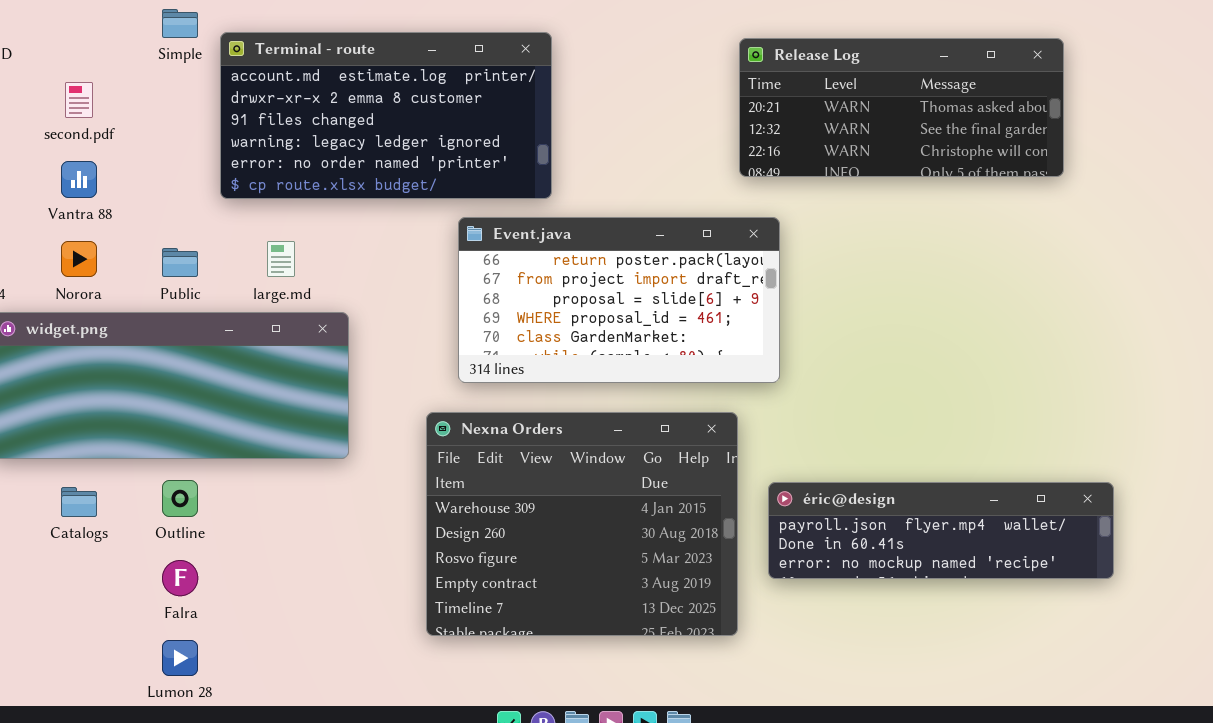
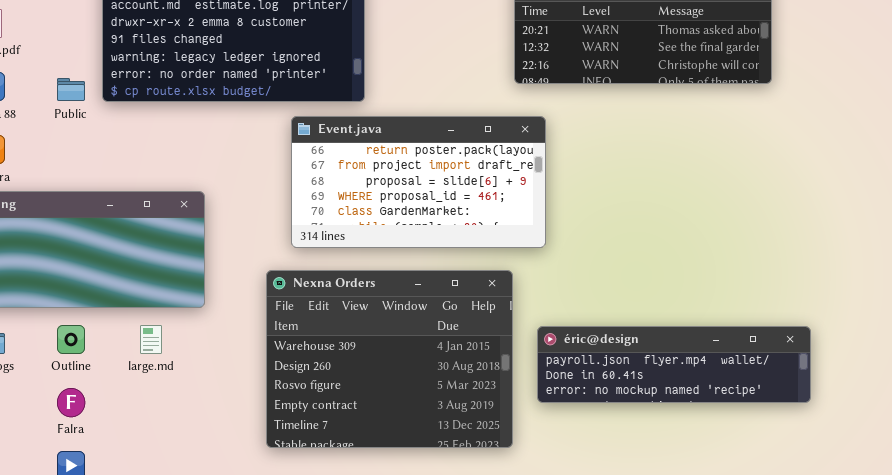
large.md: [267,241,295,277] -> [140,325,162,354], moved
Public: [162,248,198,277] -> [57,78,85,101], moved

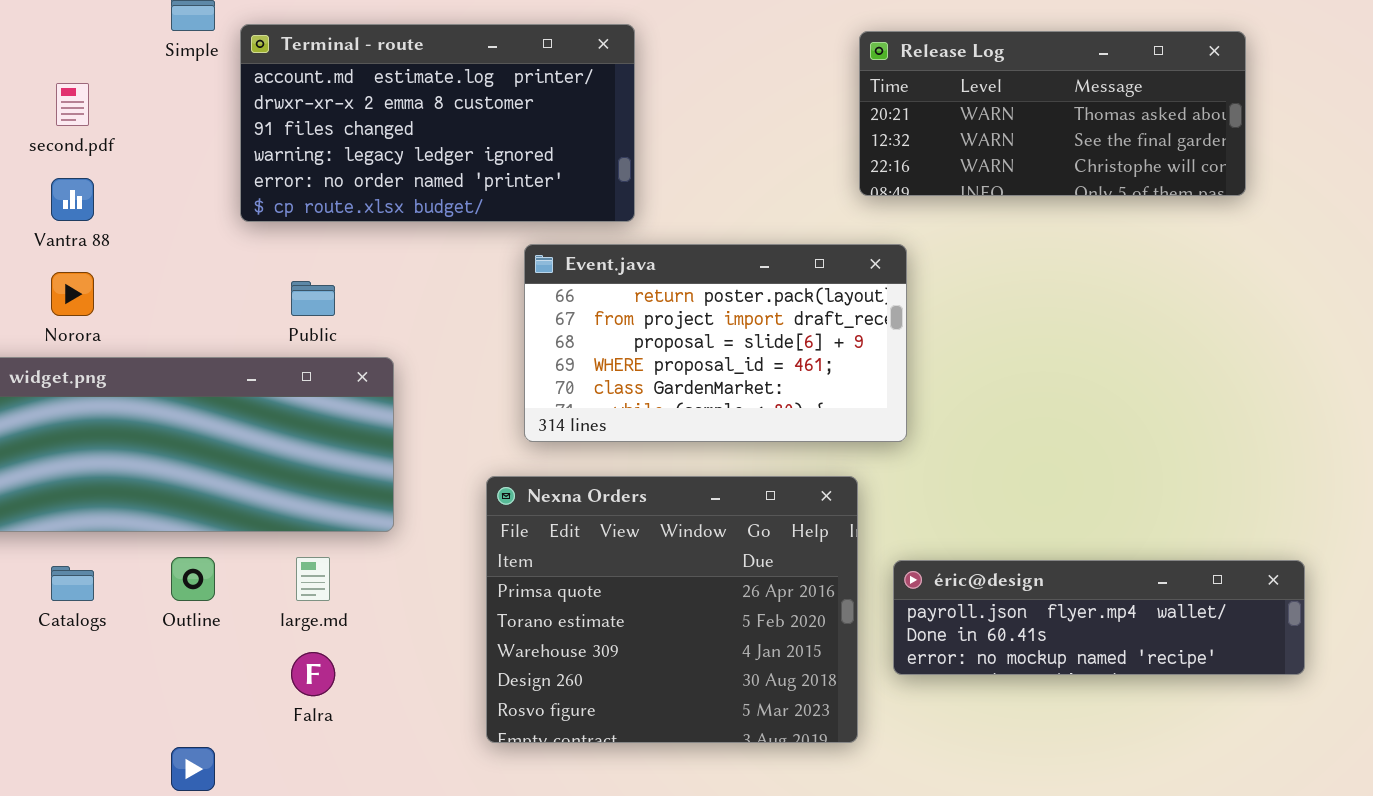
Public: [57,78,85,101] -> [291,281,335,316], moved
Nexna Orders: [266,270,513,448] -> [486,476,858,743], scrolled up 2 rows
Falra: [57,388,85,417] -> [291,652,335,696], moved

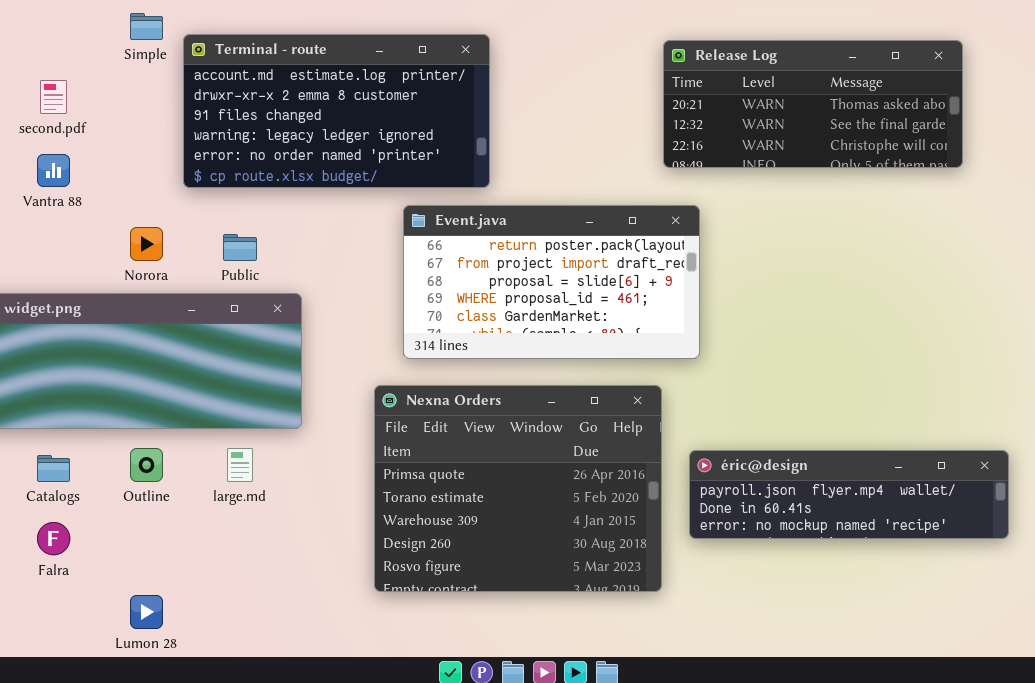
Norora: [51,272,94,316] -> [130,227,163,261], moved
Falra: [291,652,335,696] -> [37,522,70,555], moved

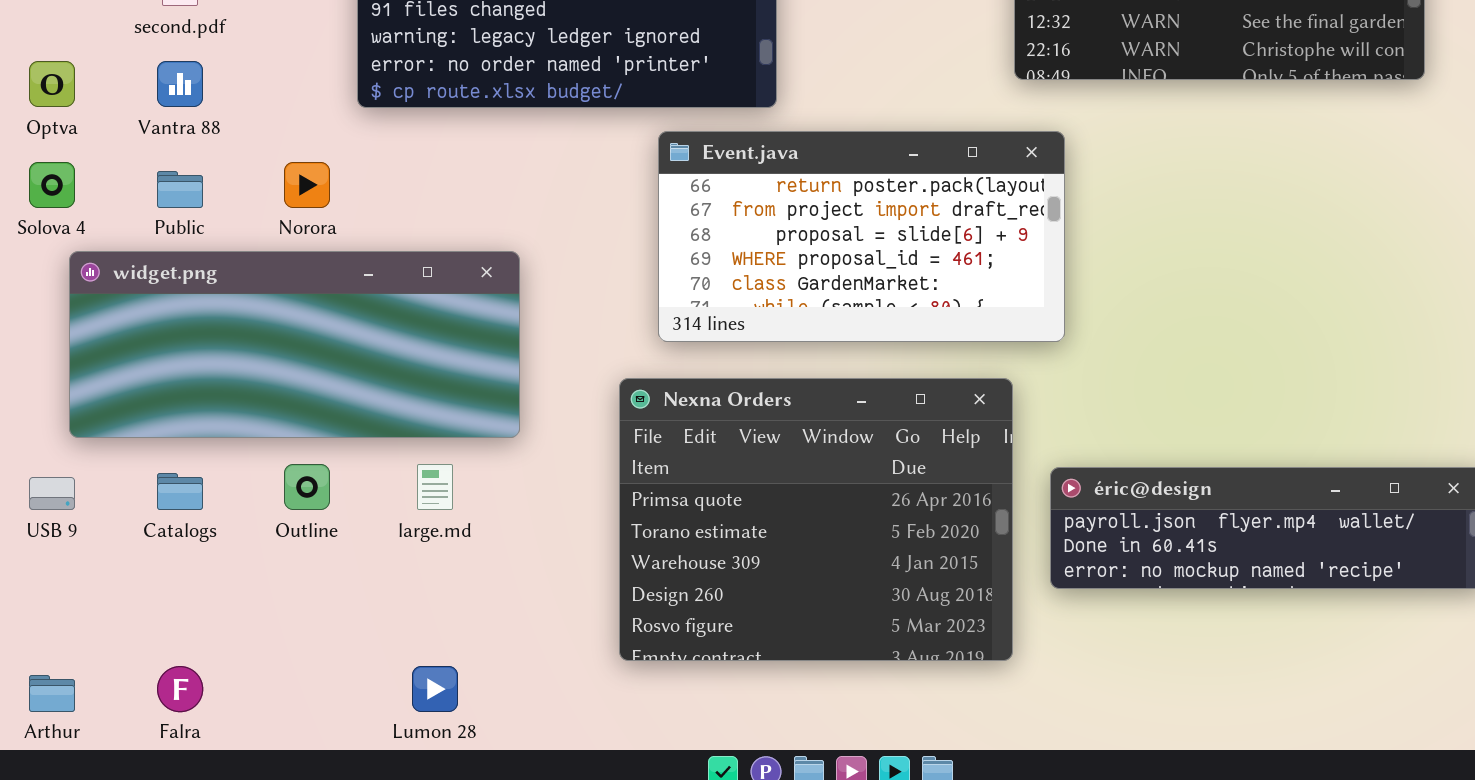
Public: [223,234,257,261] -> [157,171,203,208], moved
Falra: [37,522,70,555] -> [157,666,203,712], moved
Lumon 28: [130,595,163,629] -> [412,666,458,712], moved

